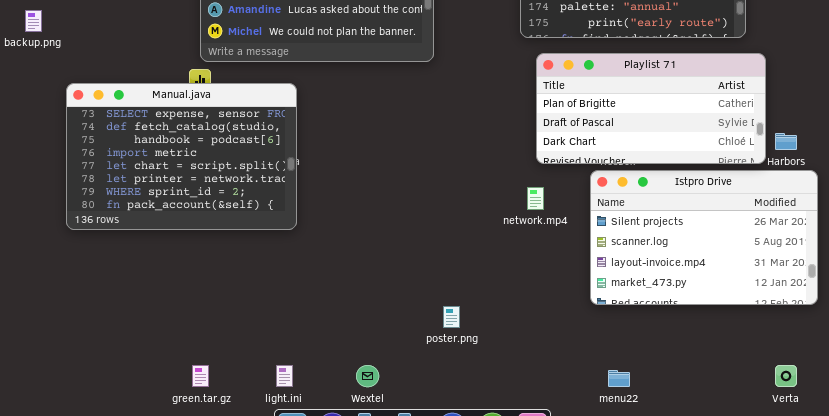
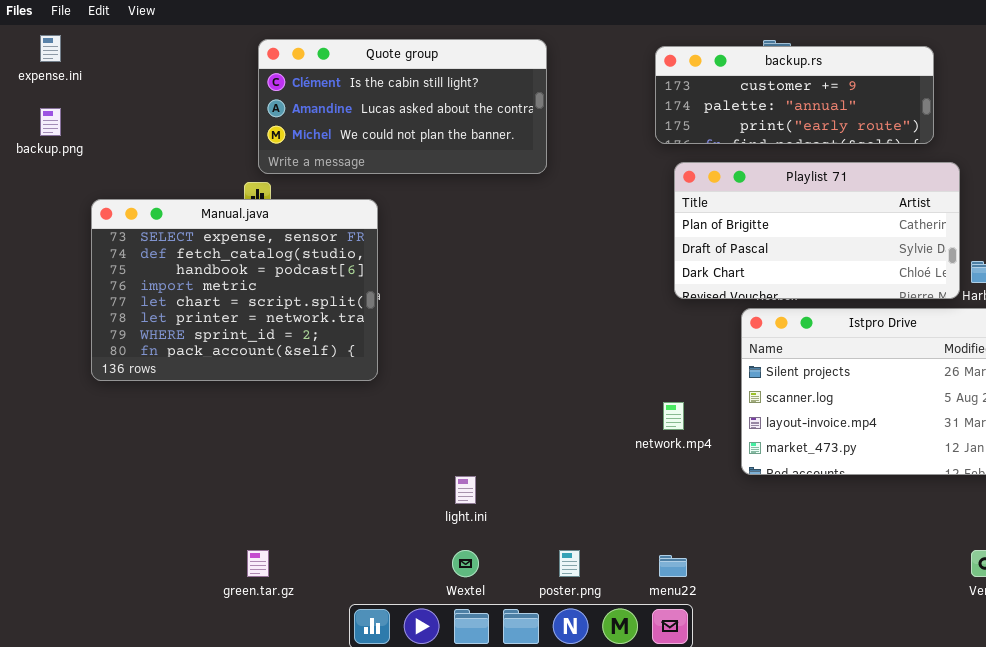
network.mp4: [527,187,544,210] -> [663,402,684,430], moved
poster.png: [443,306,460,328] -> [559,550,580,577], moved
light.ini: [276,365,293,387] -> [455,476,476,504], moved
menu22: [608,370,630,387] -> [659,555,687,577], moved

